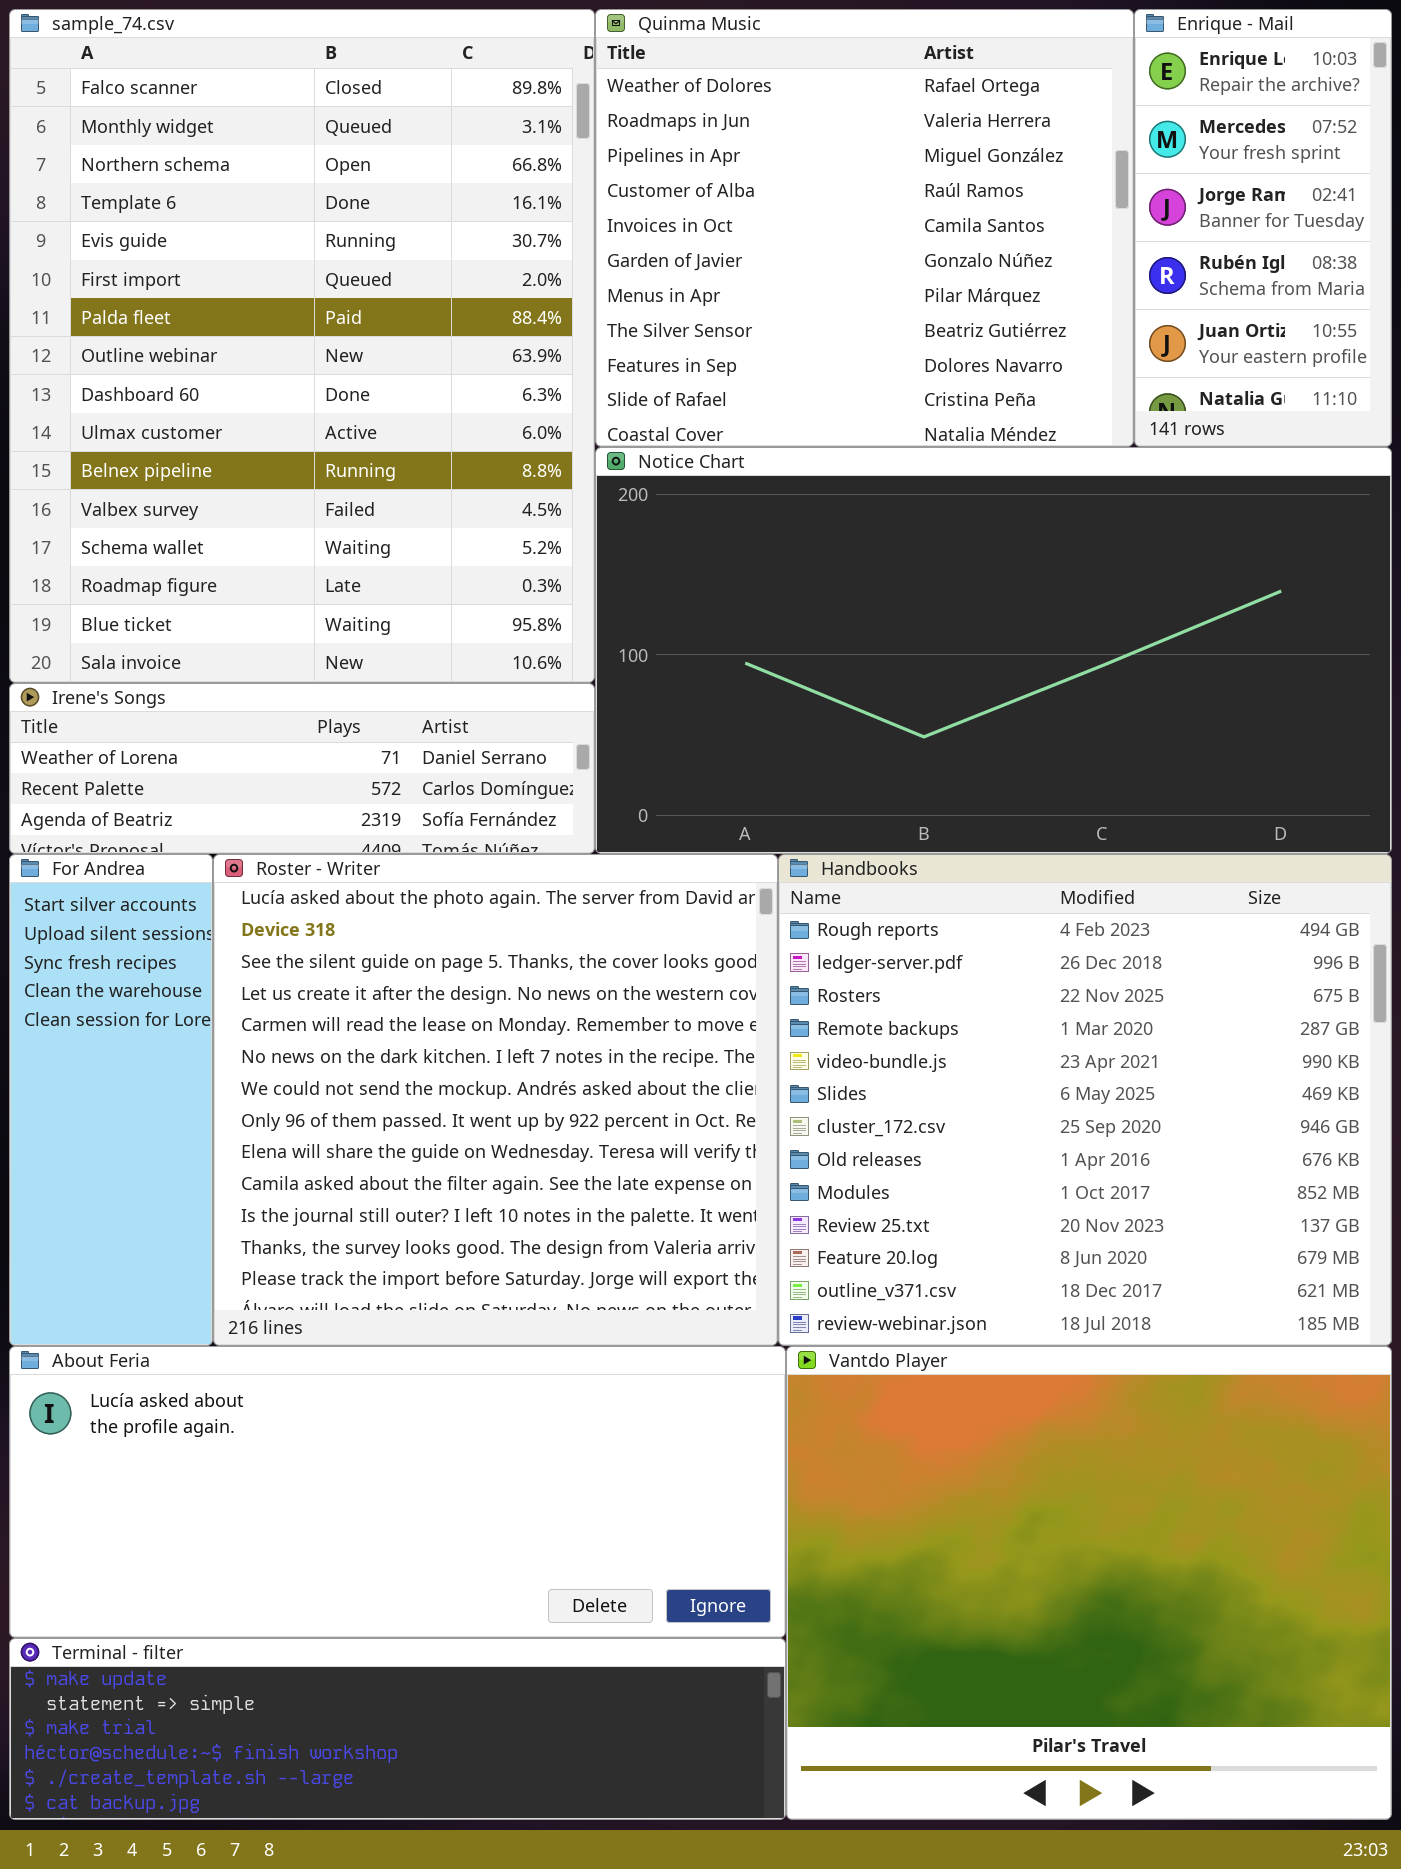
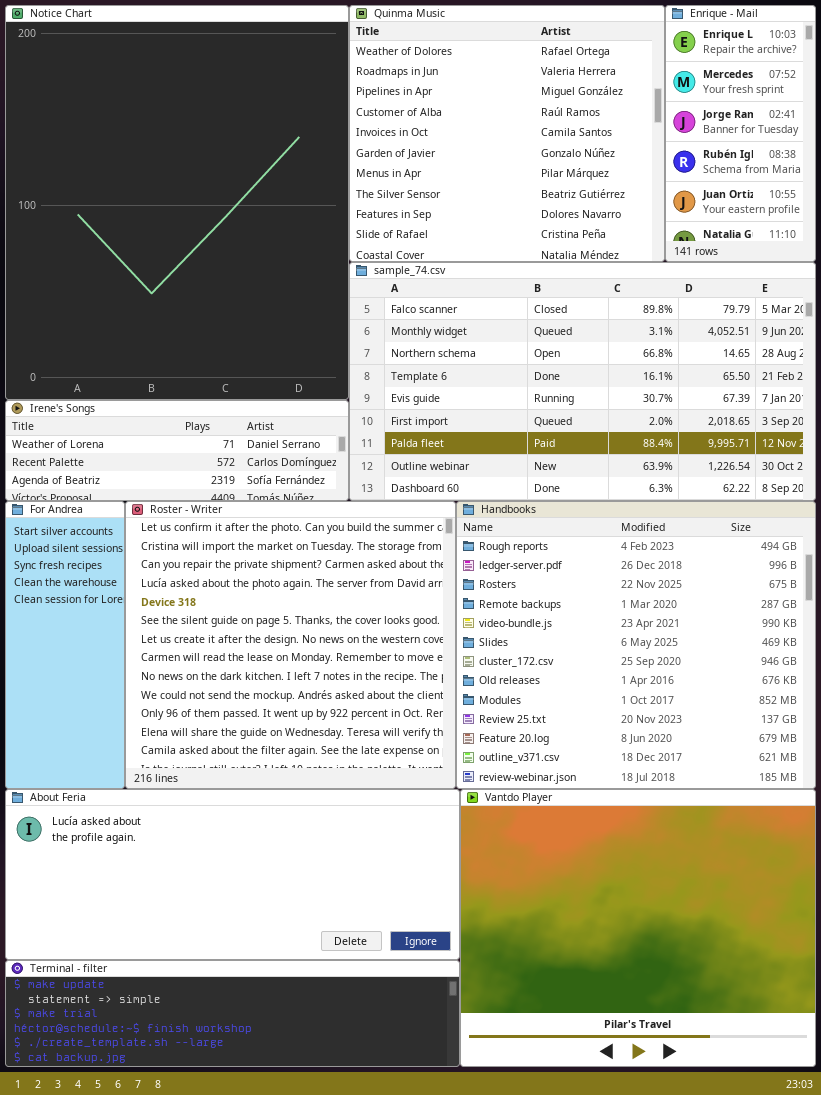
sample_74.csv: [9,9,595,683] -> [349,262,816,501], moved, resized
Notice Chart: [595,447,1392,854] -> [5,5,349,400], moved, resized
Roster - Writer: [213,854,778,1346] -> [125,501,456,789], scrolled up 3 rows

